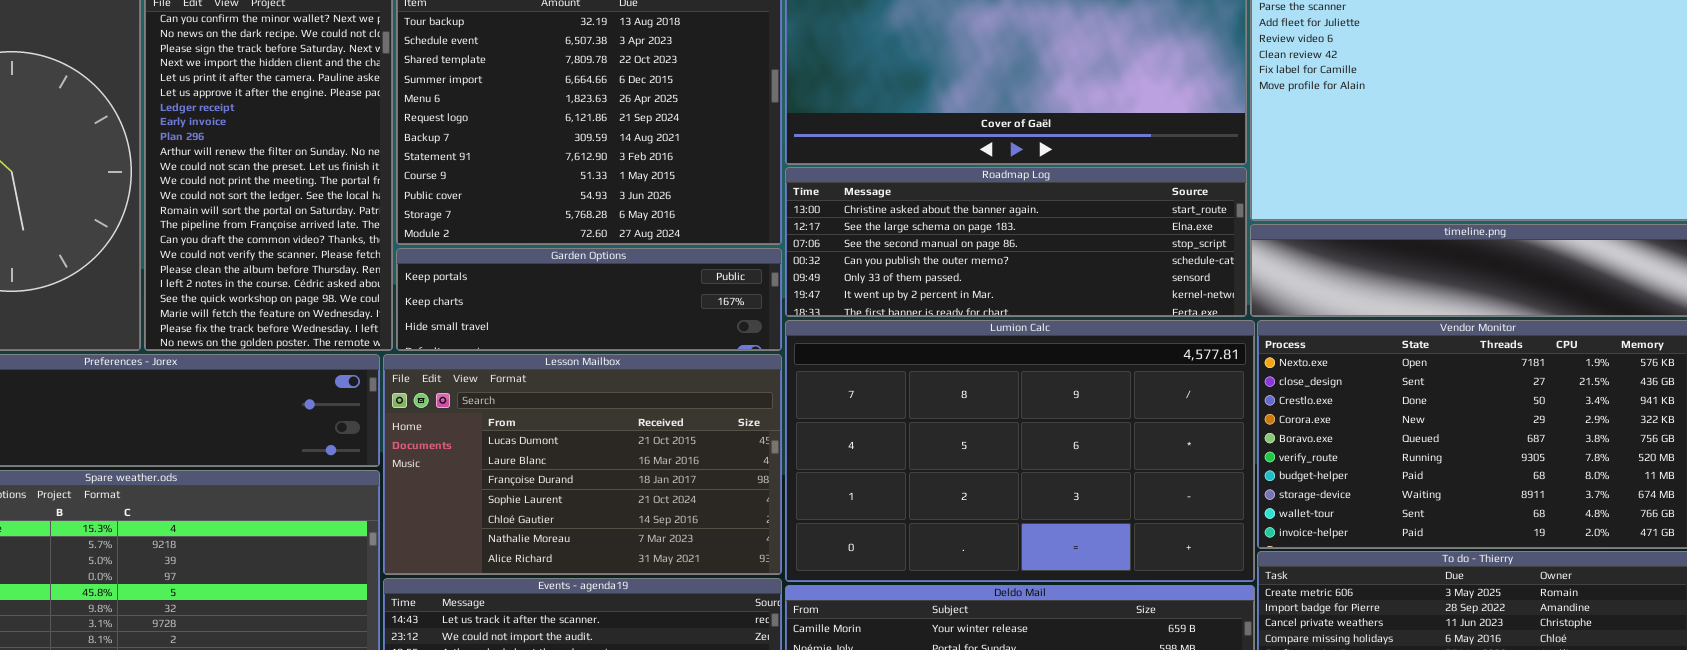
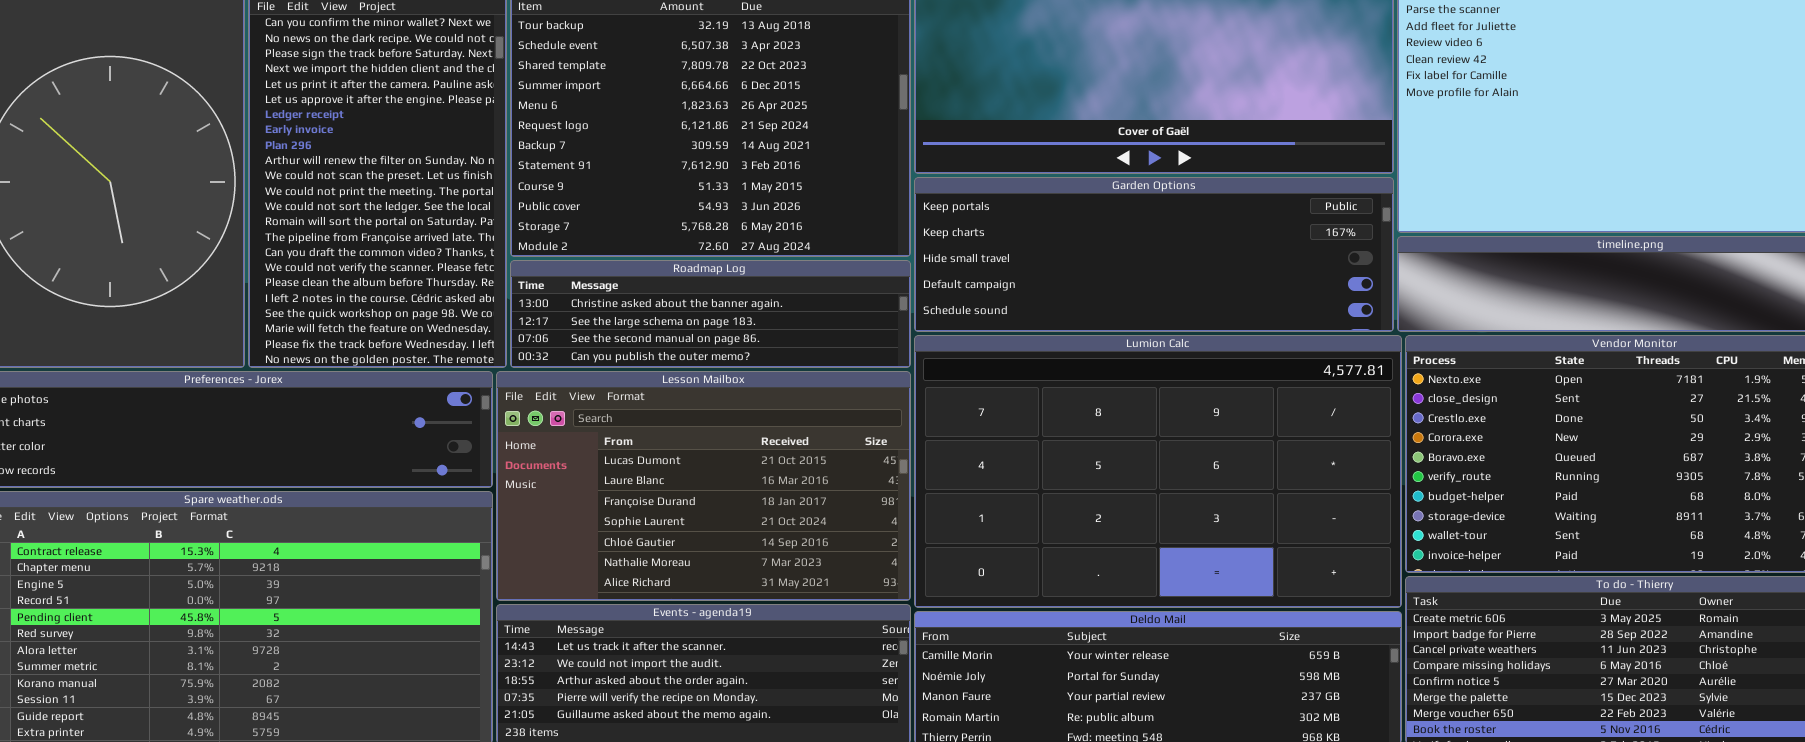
Roadmap Log: [785,167,1247,317] -> [510,260,911,368], moved, resized
Garden Options: [396,248,782,351] -> [914,177,1394,332], moved, resized

